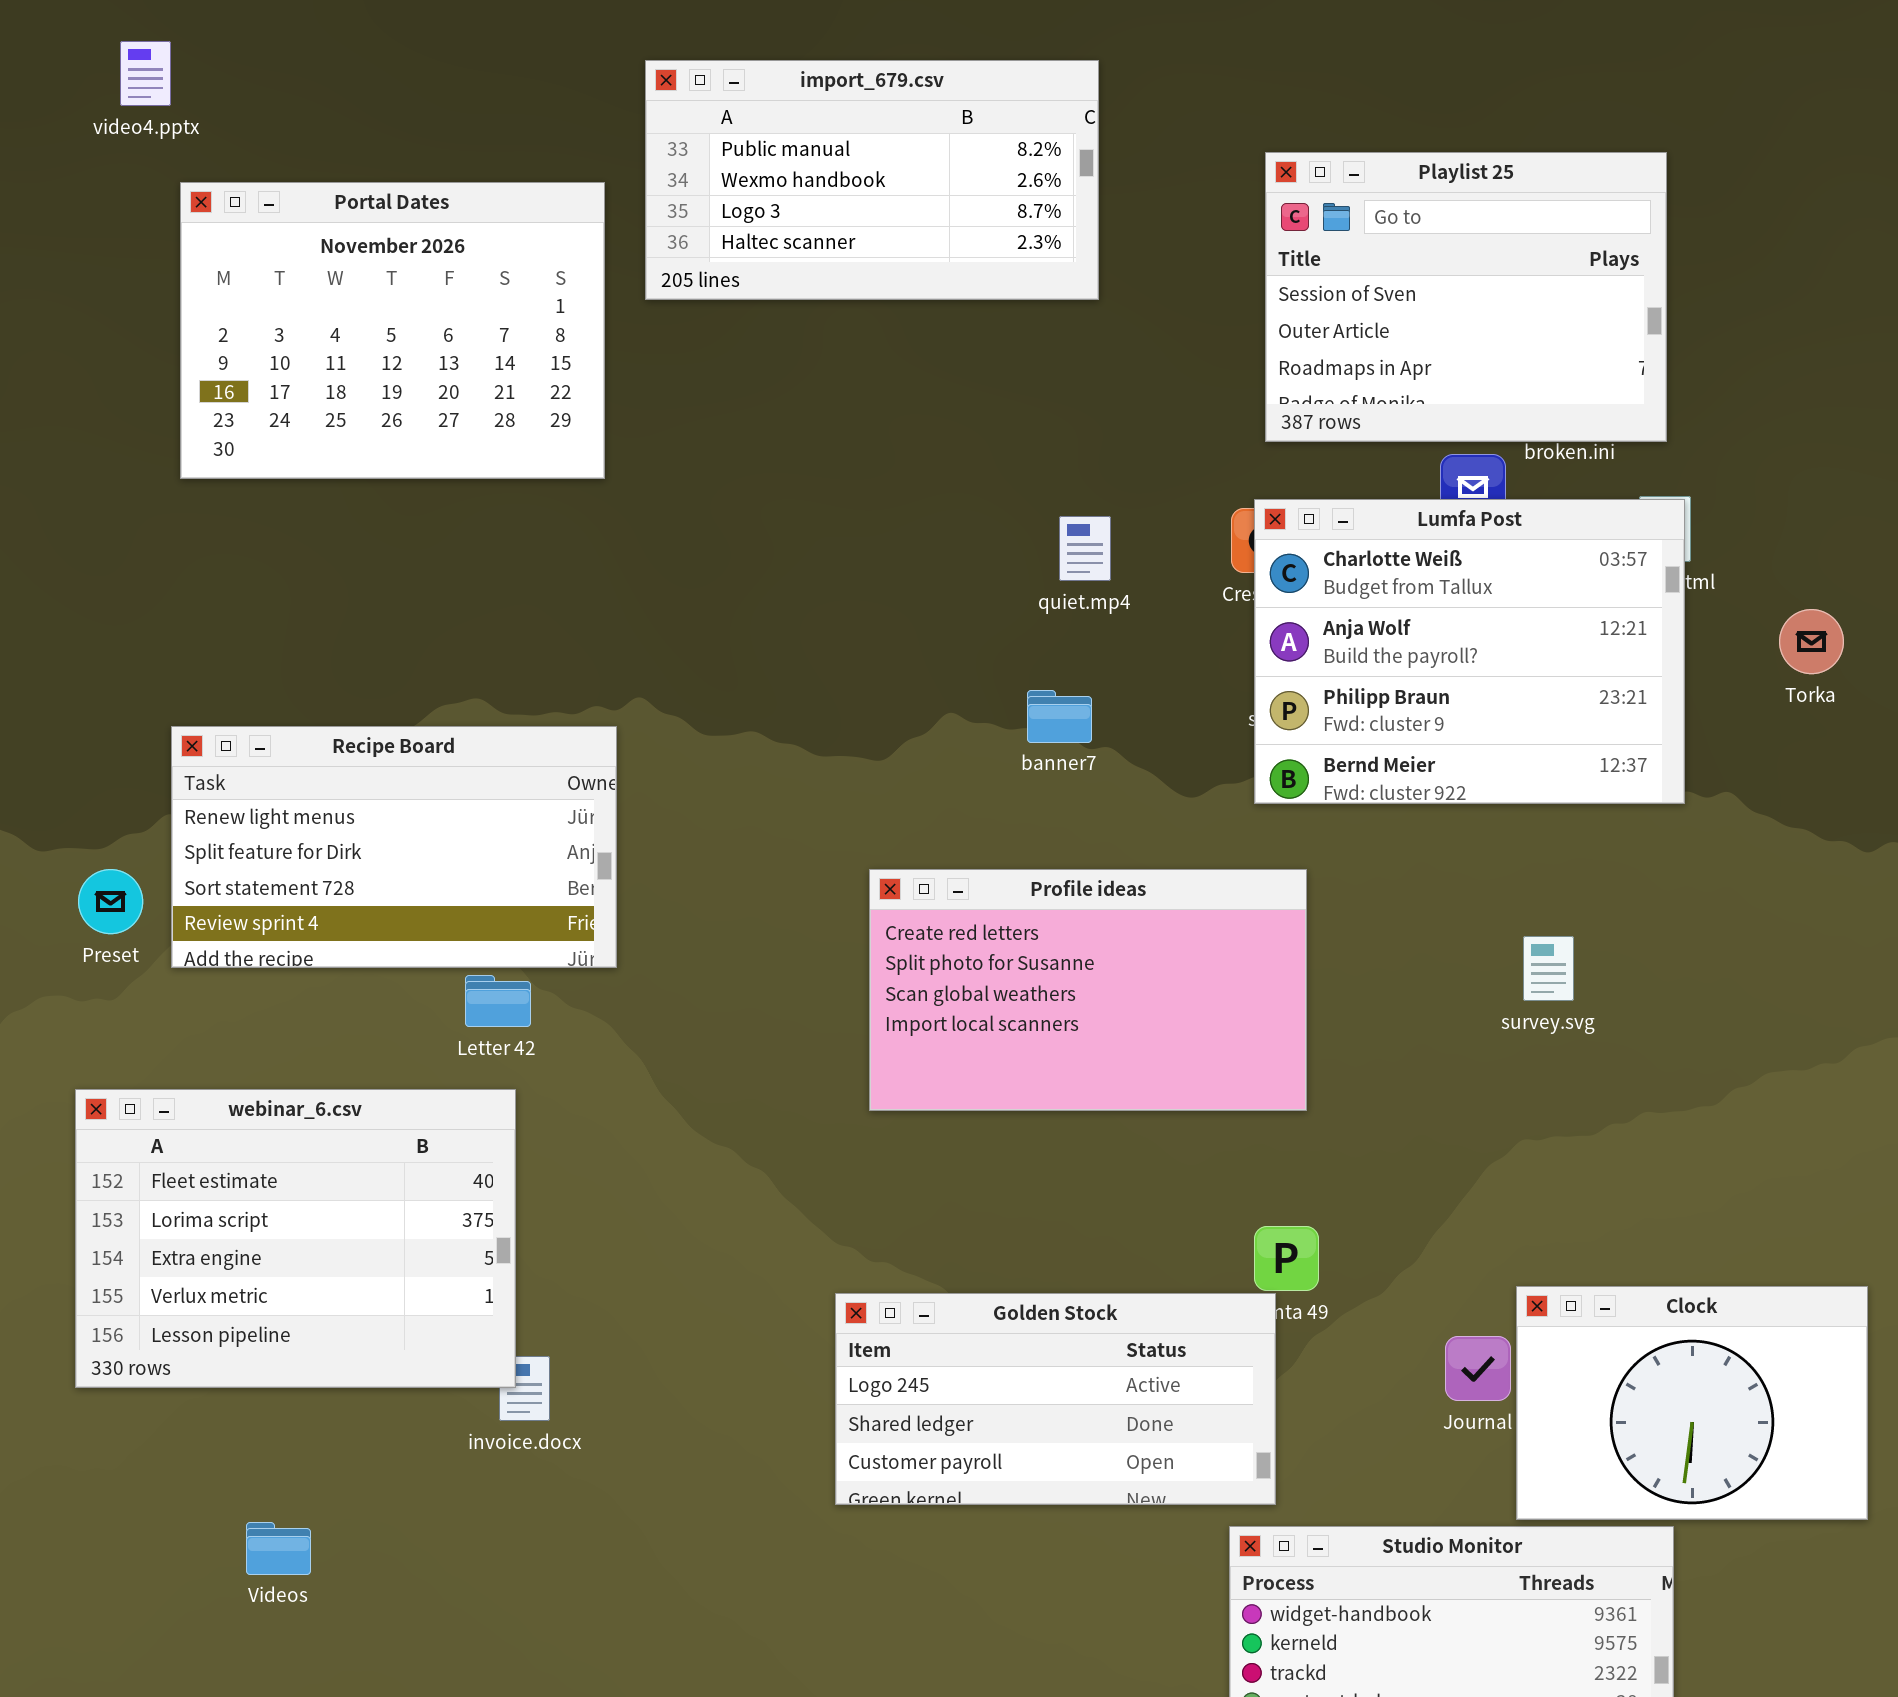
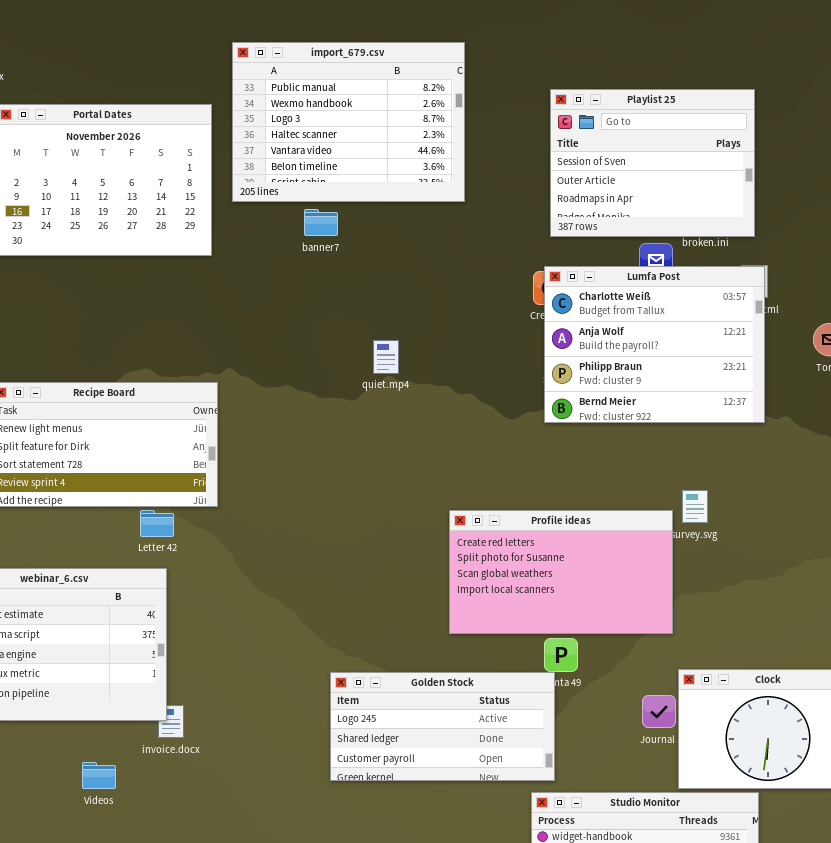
import_679.csv: [645,60,1099,300] -> [232,42,465,202], resized
quiet.mp4: [1059,516,1111,581] -> [373,340,399,374], moved
banner7: [1027,690,1092,743] -> [304,209,338,236], moved
Profile ideas: [869,869,1307,1111] -> [449,510,673,634], moved
Videos: [246,1522,311,1575] -> [82,762,116,789], moved

